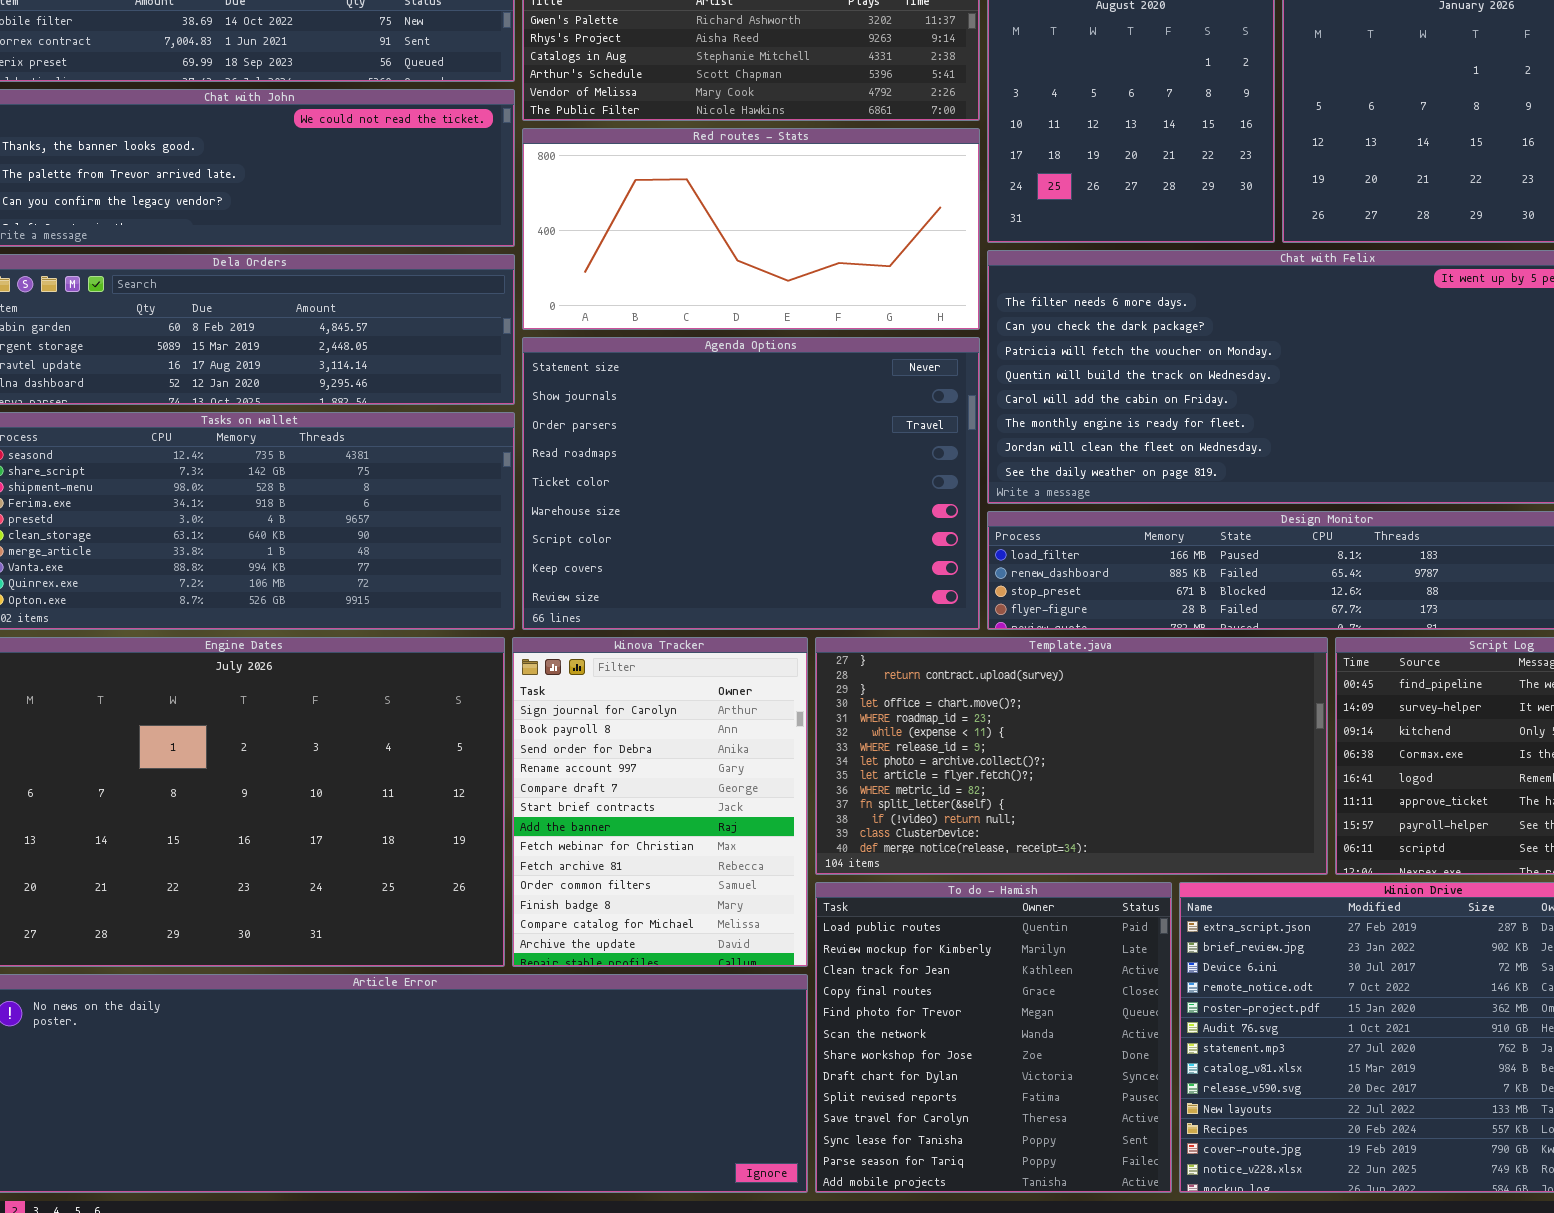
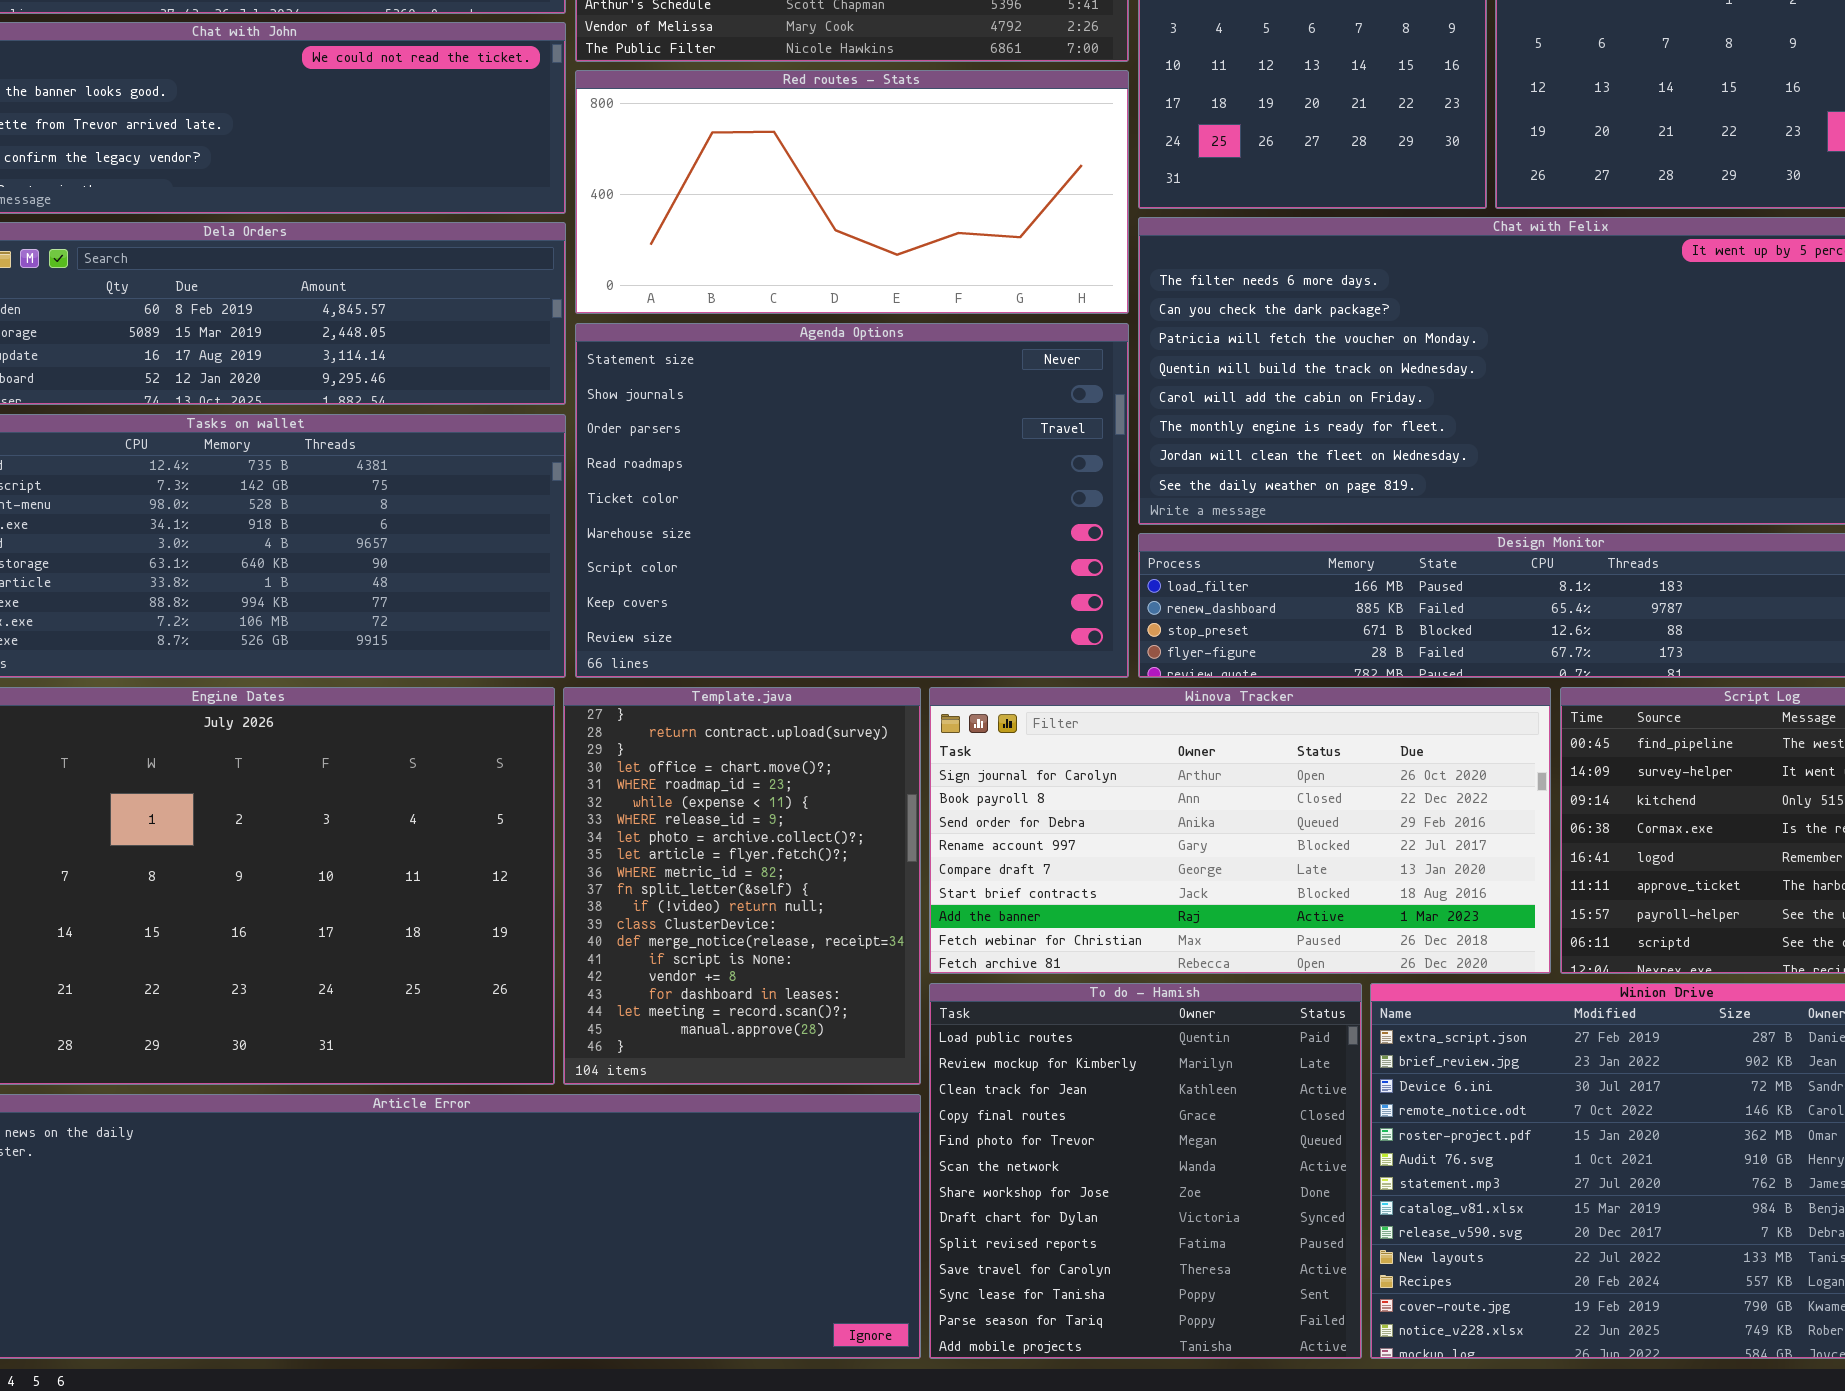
Winova Tracker: [512,637,808,967] -> [929,687,1551,974], moved, resized
Template.java: [815,637,1328,875] -> [563,687,921,1085], moved, resized

